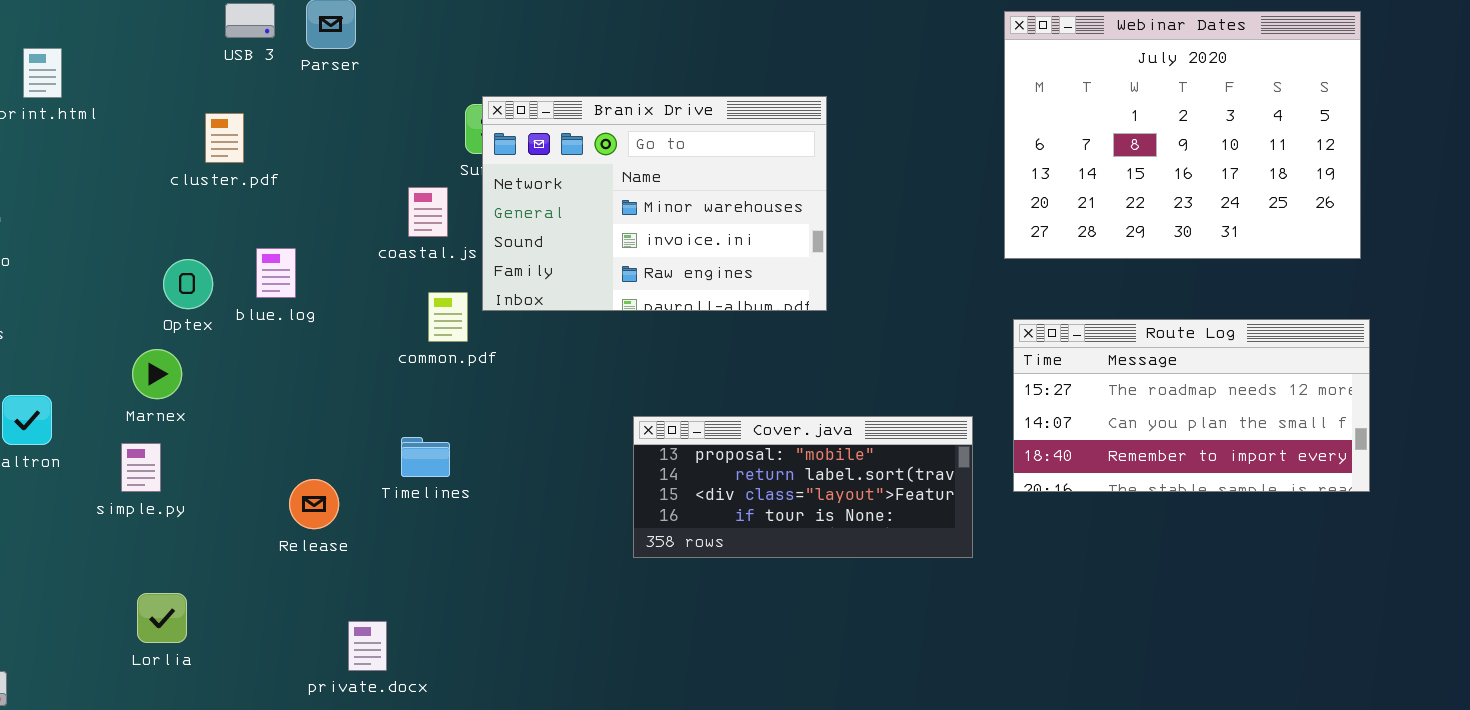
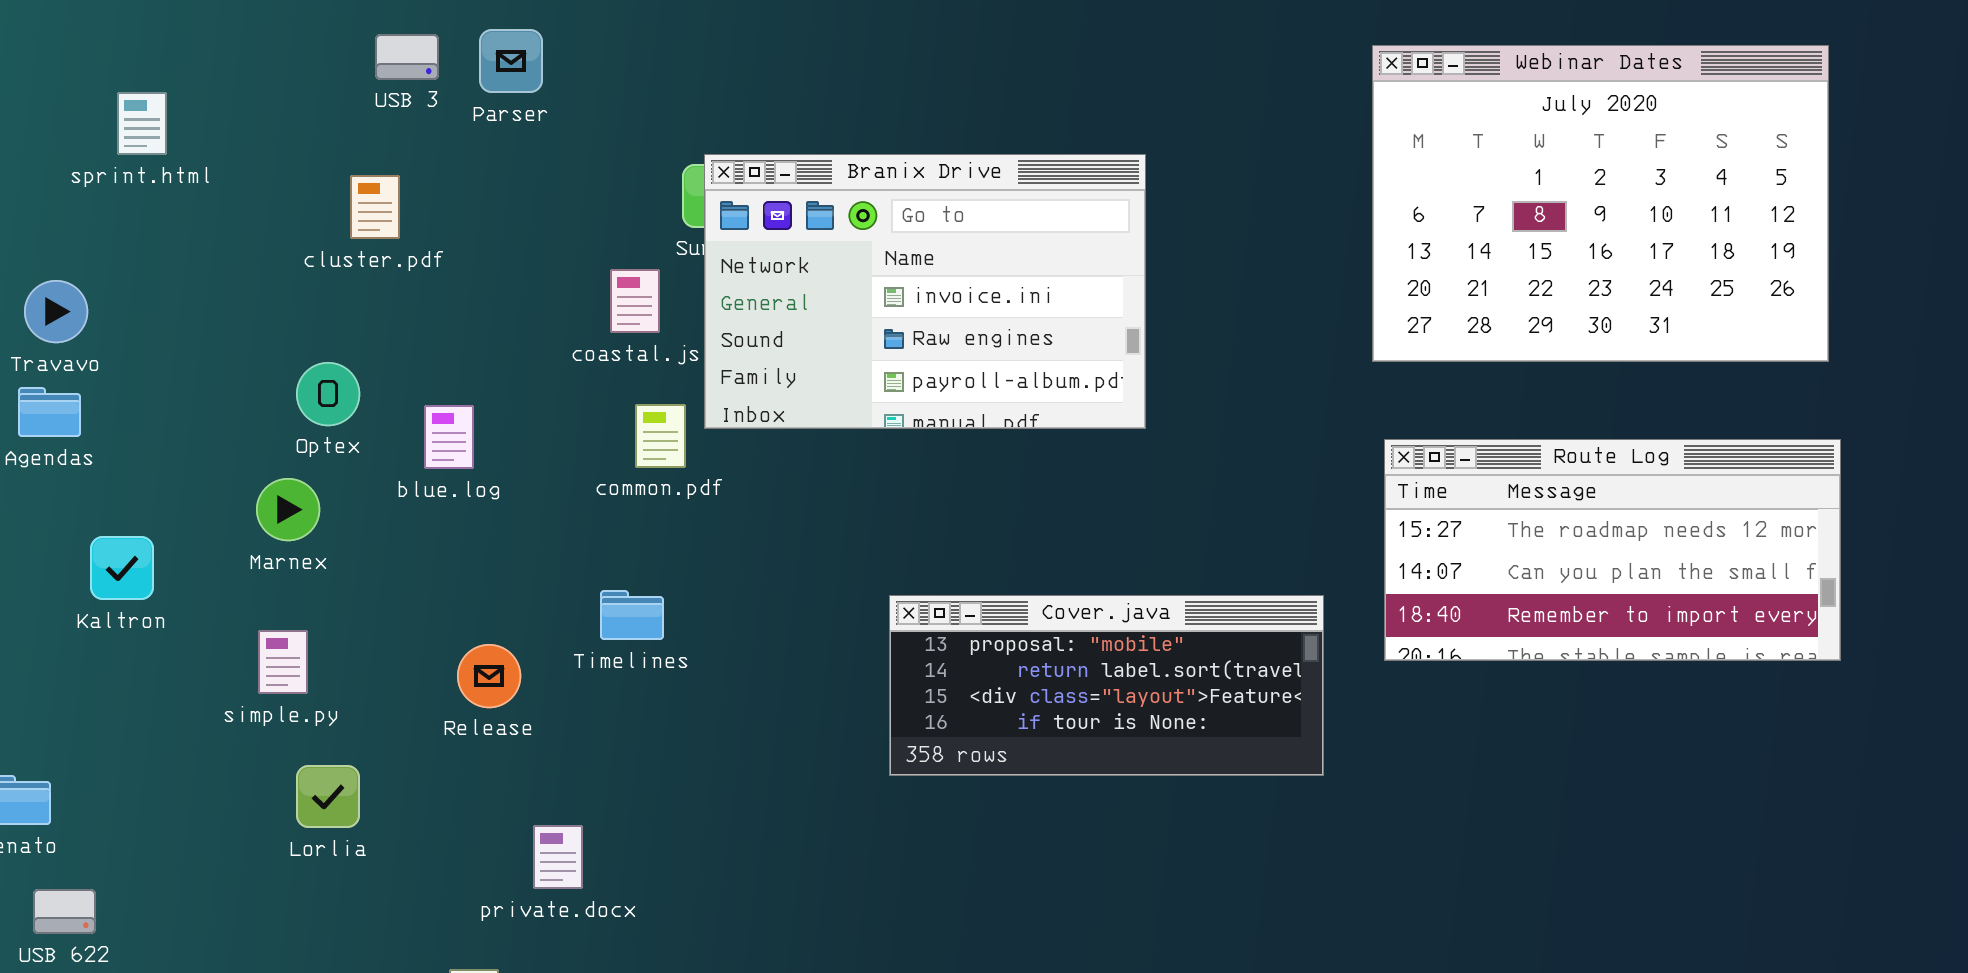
Branix Drive: [482,96,827,311] -> [704,154,1146,429], scrolled down 1 row
blue.log: [256,248,296,298] -> [424,405,474,469], moved
Cover.java: [633,416,973,558] -> [889,595,1324,776], moved
simple.py: [121,443,161,492] -> [258,630,308,694], moved
Lorlia: [137,593,187,643] -> [296,765,360,828], moved

